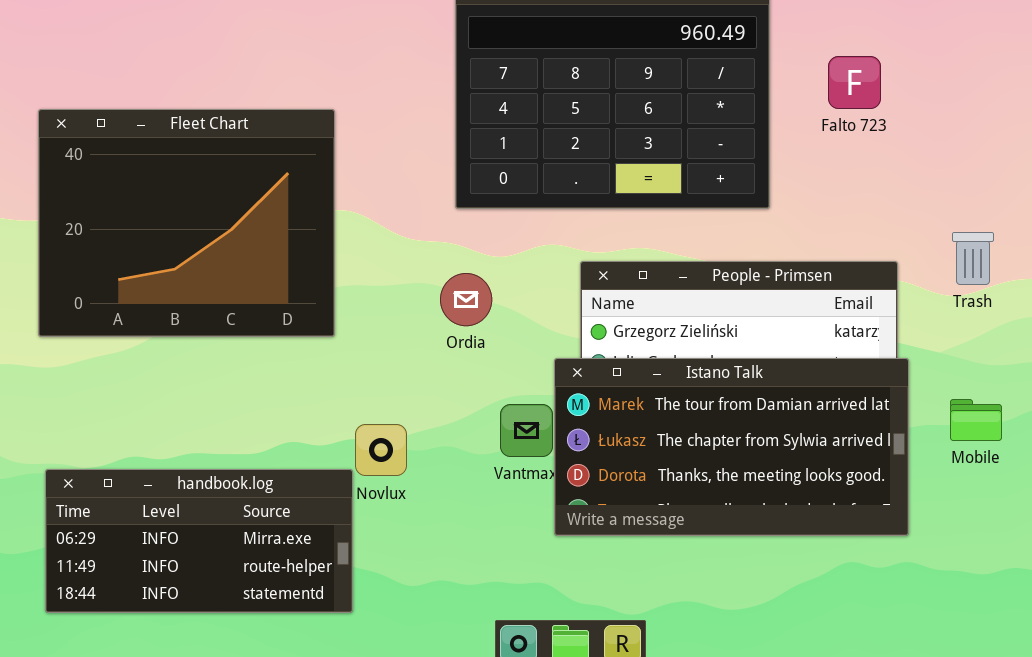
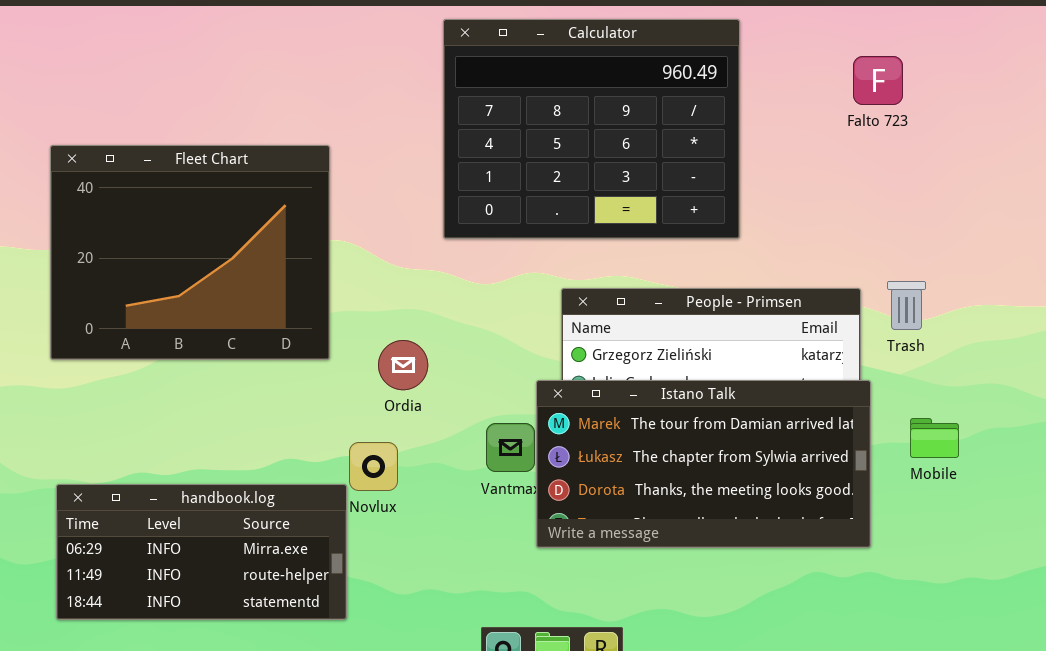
Falto 723: [828,56,881,109] -> [853,56,903,105], moved
Trash: [952,232,994,285] -> [887,281,926,330], moved
Ordia: [440,273,492,326] -> [378,340,428,390], moved

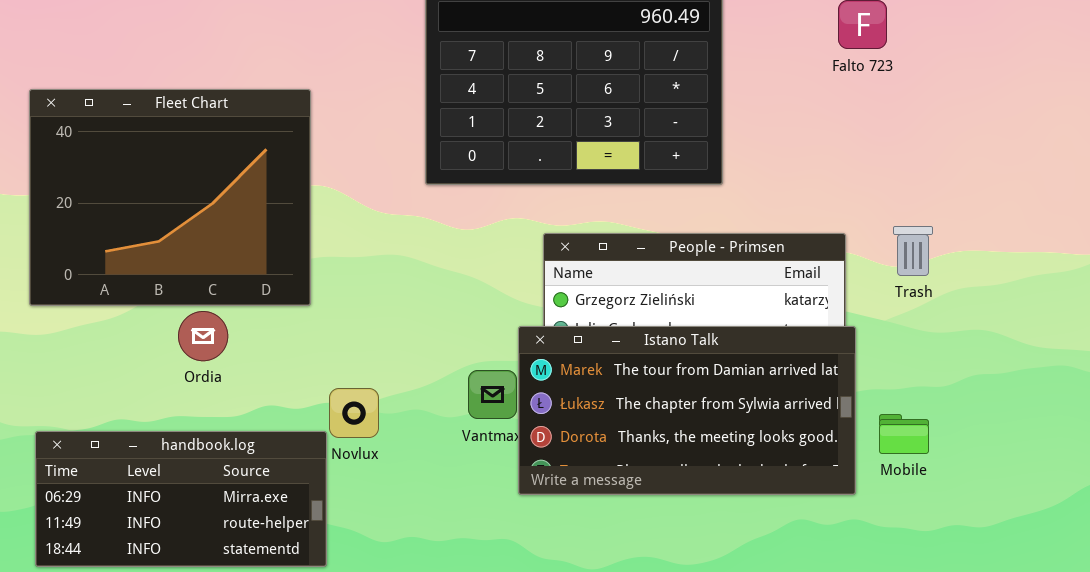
Trash: [887,281,926,330] -> [893,226,933,276], moved
Ordia: [378,340,428,390] -> [178,311,228,361], moved
Mobile: [910,418,959,458] -> [879,414,929,454], moved

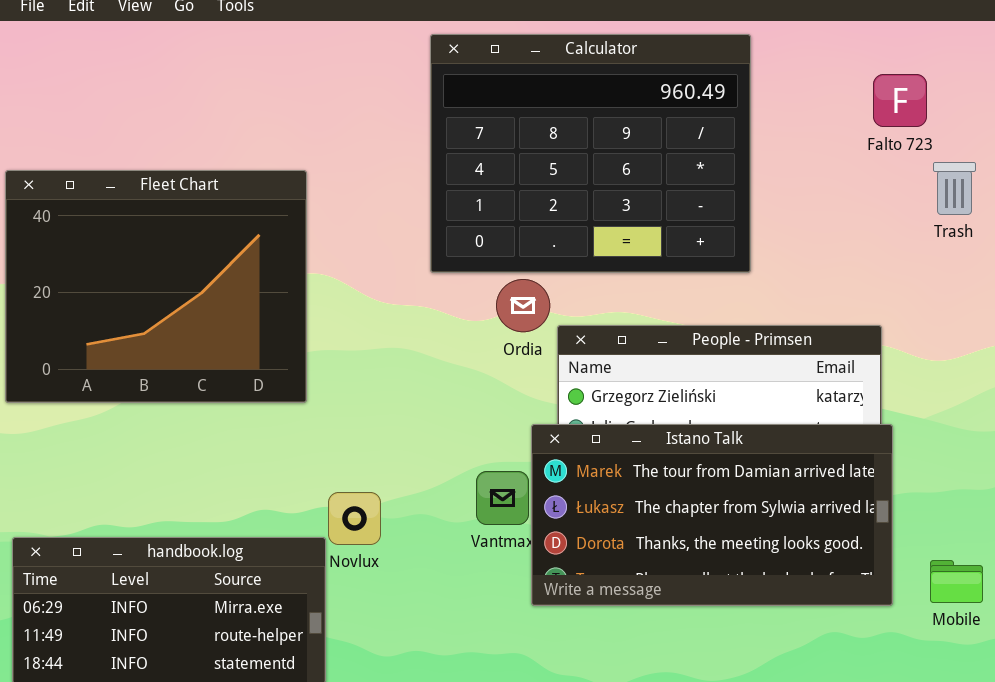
Trash: [893,226,933,276] -> [933,162,976,215], moved
Ordia: [178,311,228,361] -> [496,279,550,332], moved
Mobile: [879,414,929,454] -> [930,560,983,603], moved

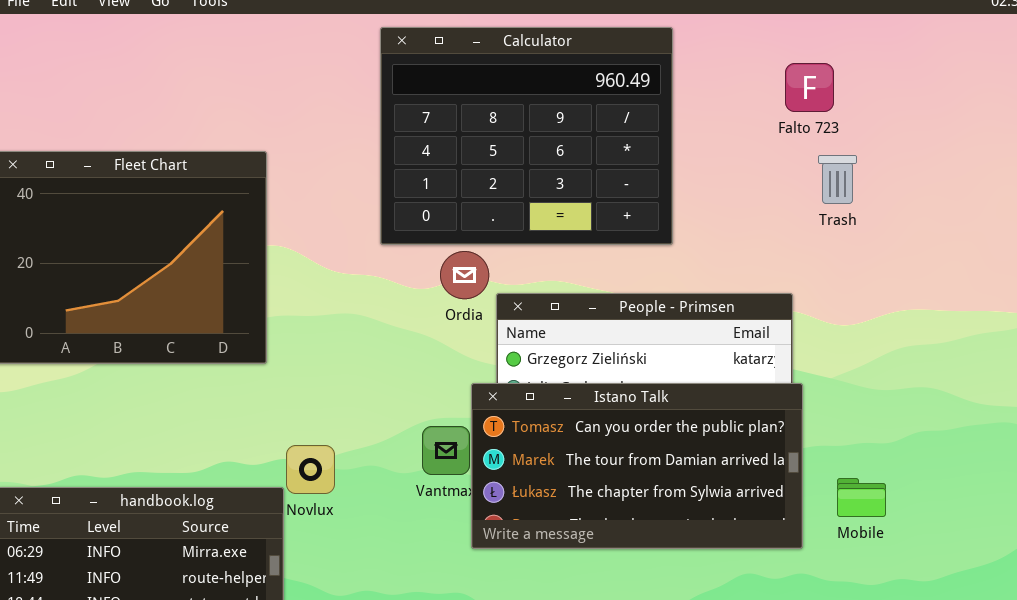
Trash: [933,162,976,215] -> [818,155,857,204], moved
Istano Talk: [531,424,893,606] -> [471,383,803,549], scrolled up 1 row
Mobile: [930,560,983,603] -> [837,478,886,517], moved

